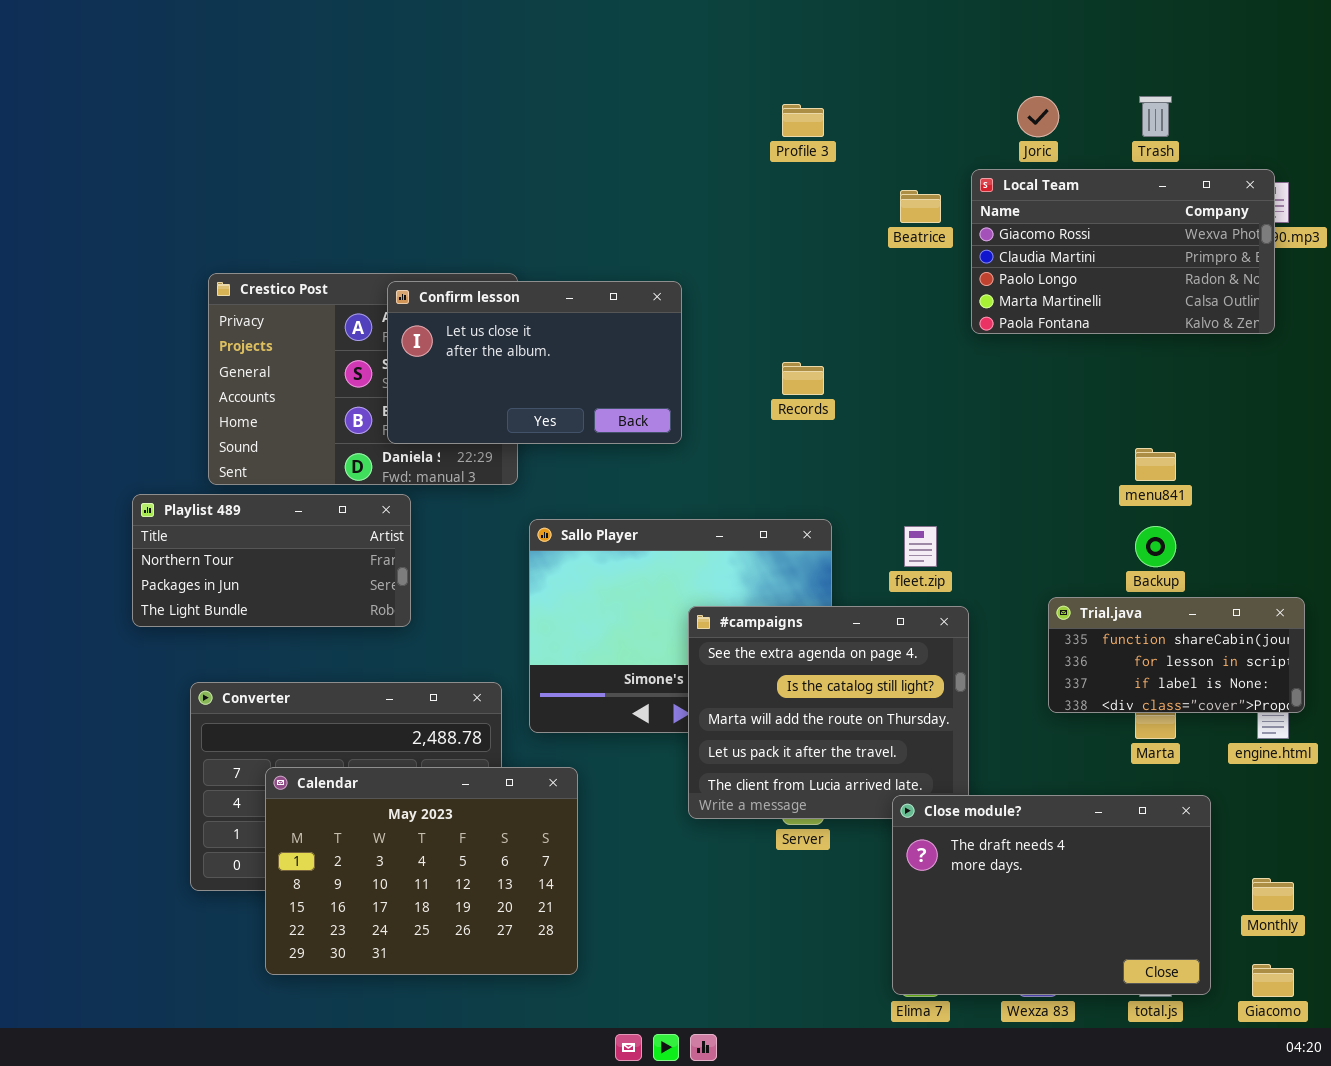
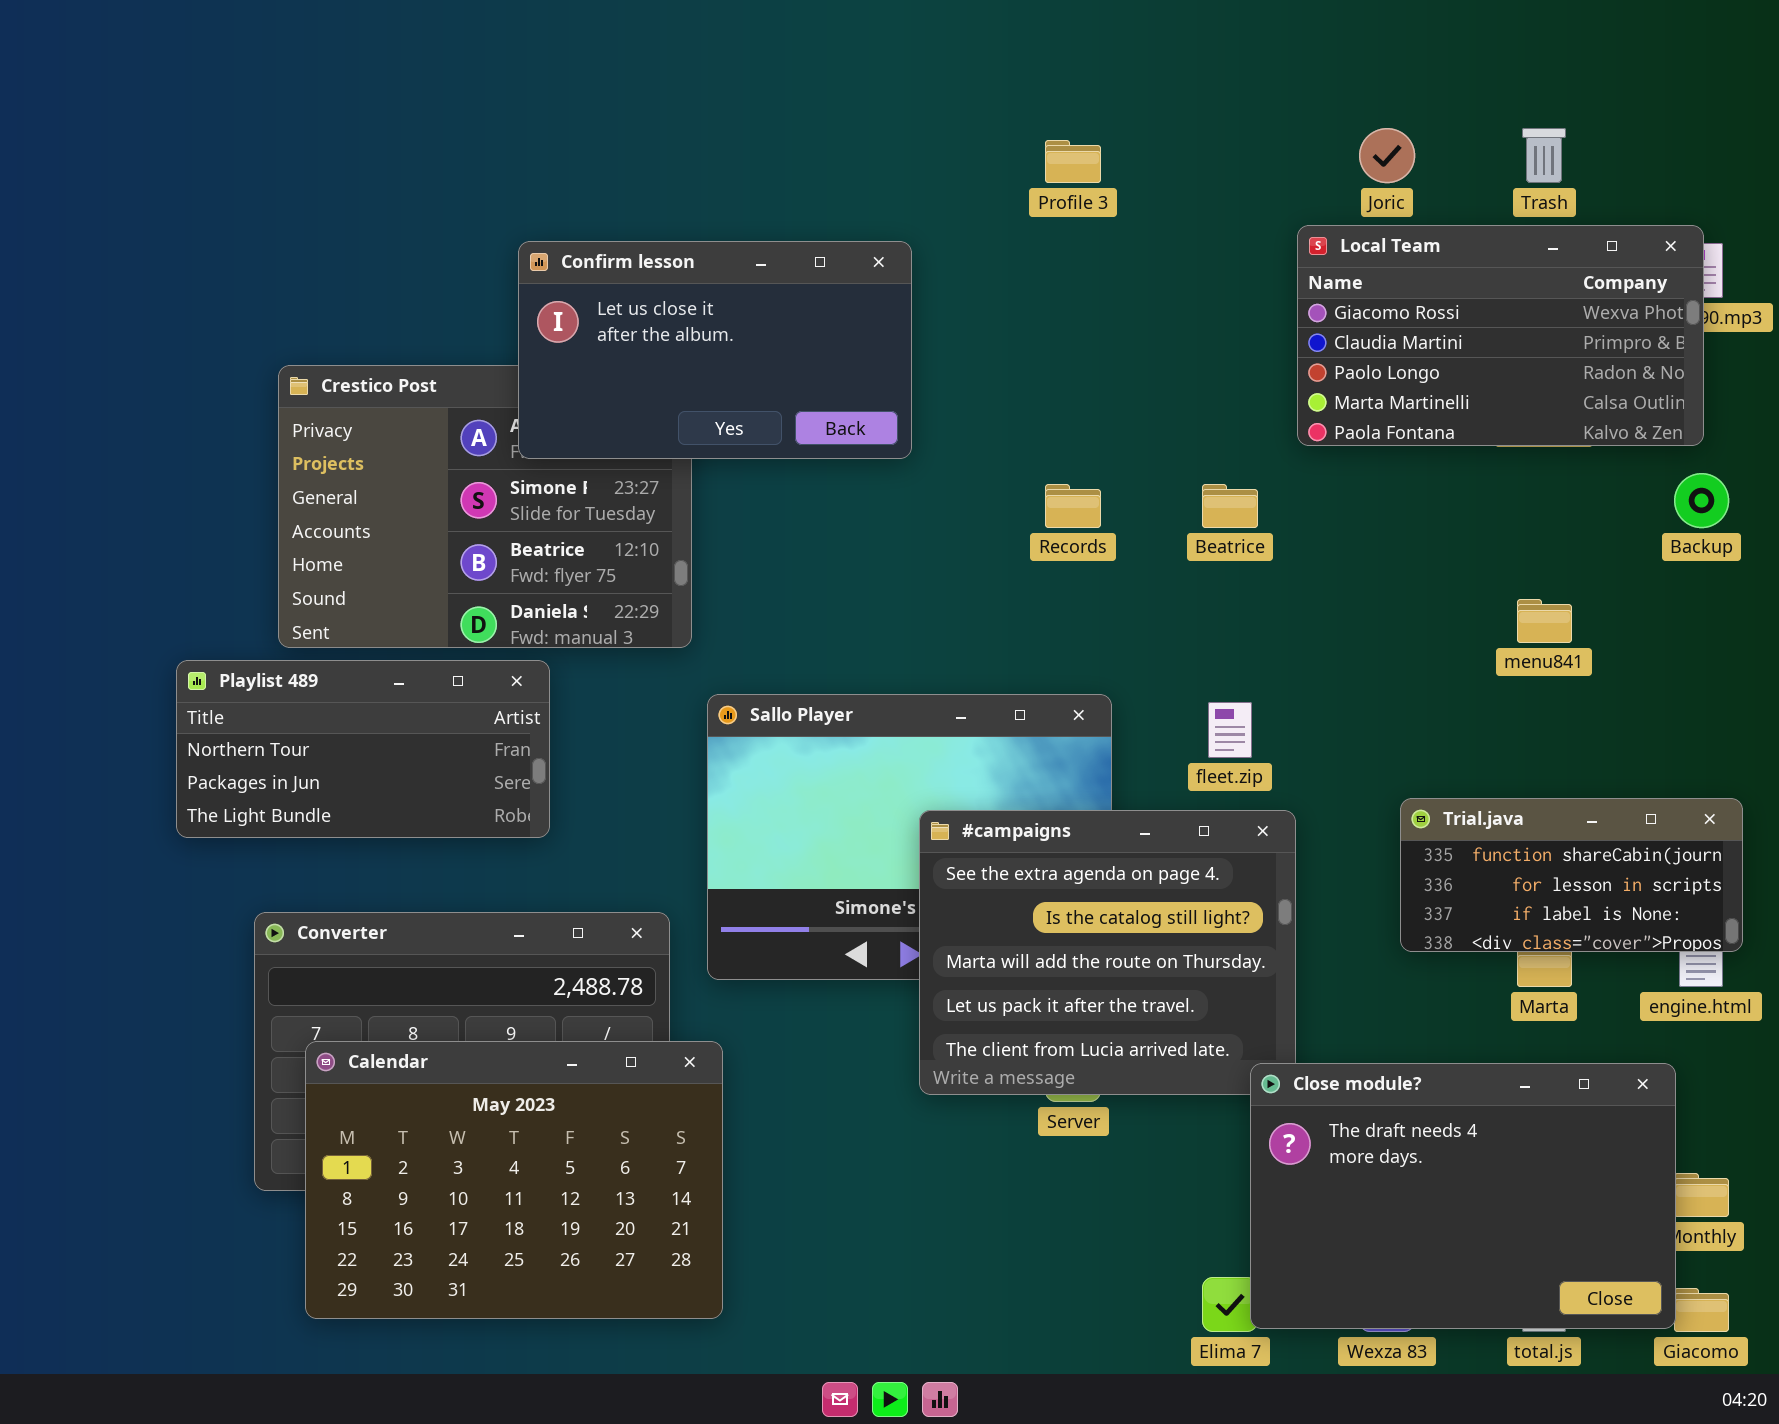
Beatrice: [900,190,941,223] -> [1202,484,1258,528], moved
Confirm lesson: [387,281,682,444] -> [518,241,912,459], moved
Backup: [1135,526,1176,567] -> [1674,473,1729,528], moved
Calendar: [265,767,578,975] -> [305,1041,723,1319], moved
Close module?: [892,795,1211,995] -> [1250,1063,1676,1329], moved

